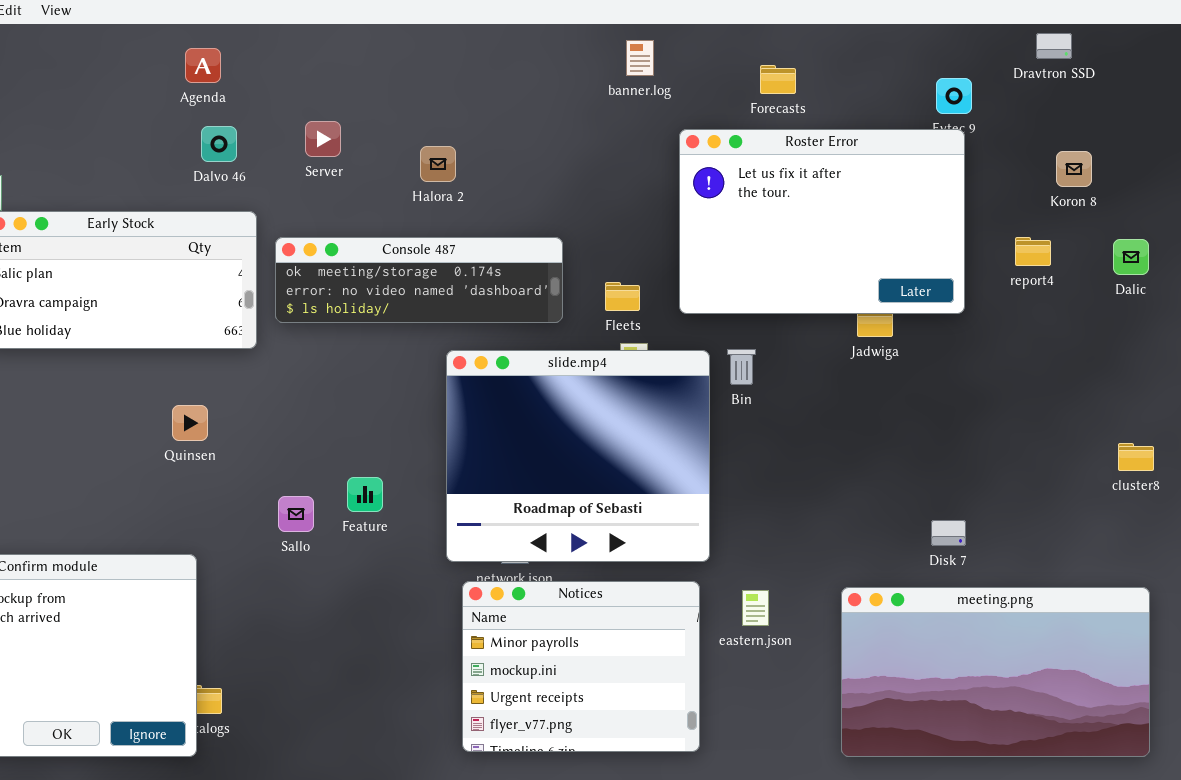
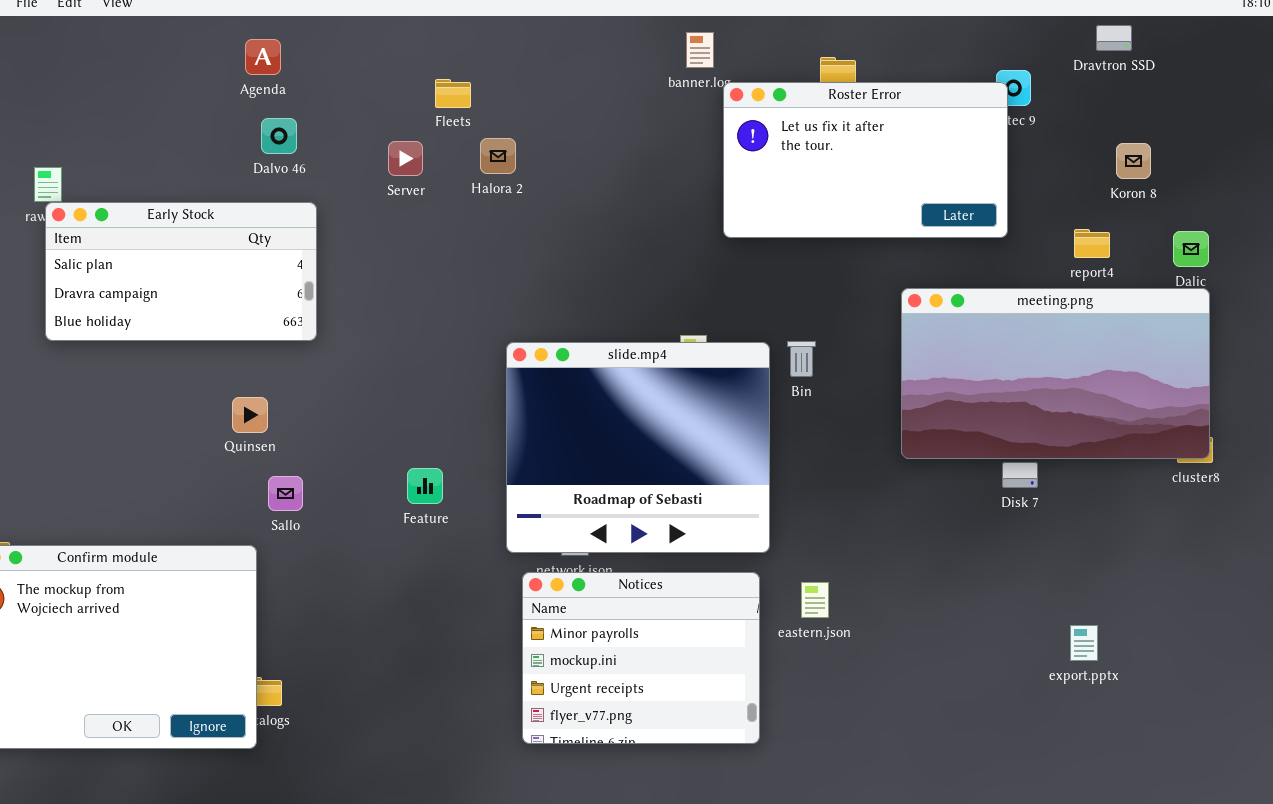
Server: [305,121,341,157] -> [388,141,423,176], moved
Roster Error: [679,129,965,314] -> [723,82,1008,238], moved, resized
Console 487: [275,237,563,323] -> none, closed
Fleets: [605,282,640,311] -> [435,79,471,108], moved
Sallo: [278,496,314,532] -> [268,476,303,511], moved
Disk 7: [931,520,966,546] -> [1002,462,1038,488], moved
meeting.png: [841,587,1150,757] -> [901,288,1210,459], moved

